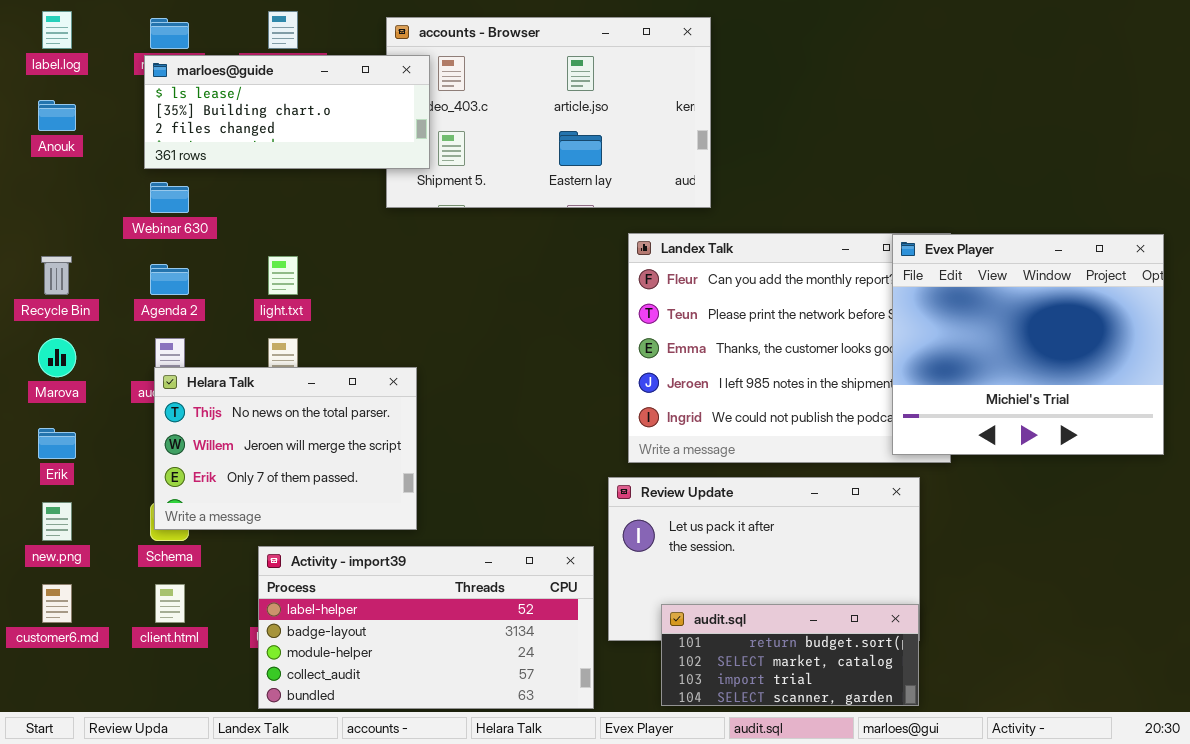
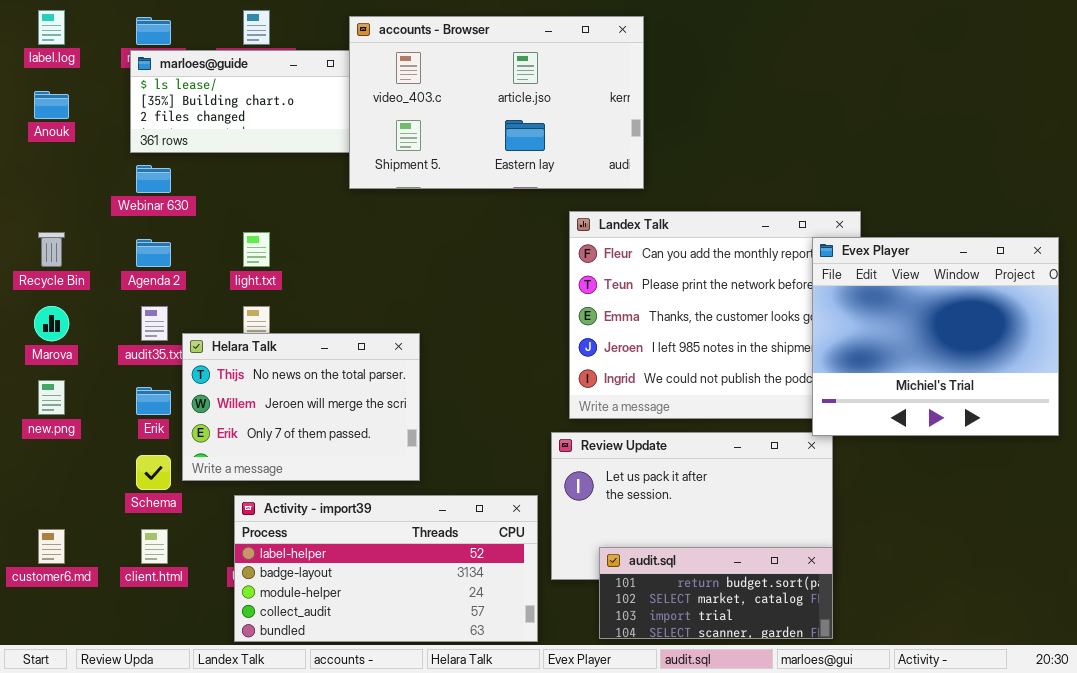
accounts - Browser: [386,17,711,208] -> [349,16,644,189], raised
Evex Player: [892,234,1164,455] -> [812,237,1059,436], moved
Helara Talk: [154,367,417,530] -> [182,333,420,481], moved
Erik: [38,428,76,459] -> [136,387,171,415], moved
new.png: [42,502,72,541] -> [38,380,65,415], moved

